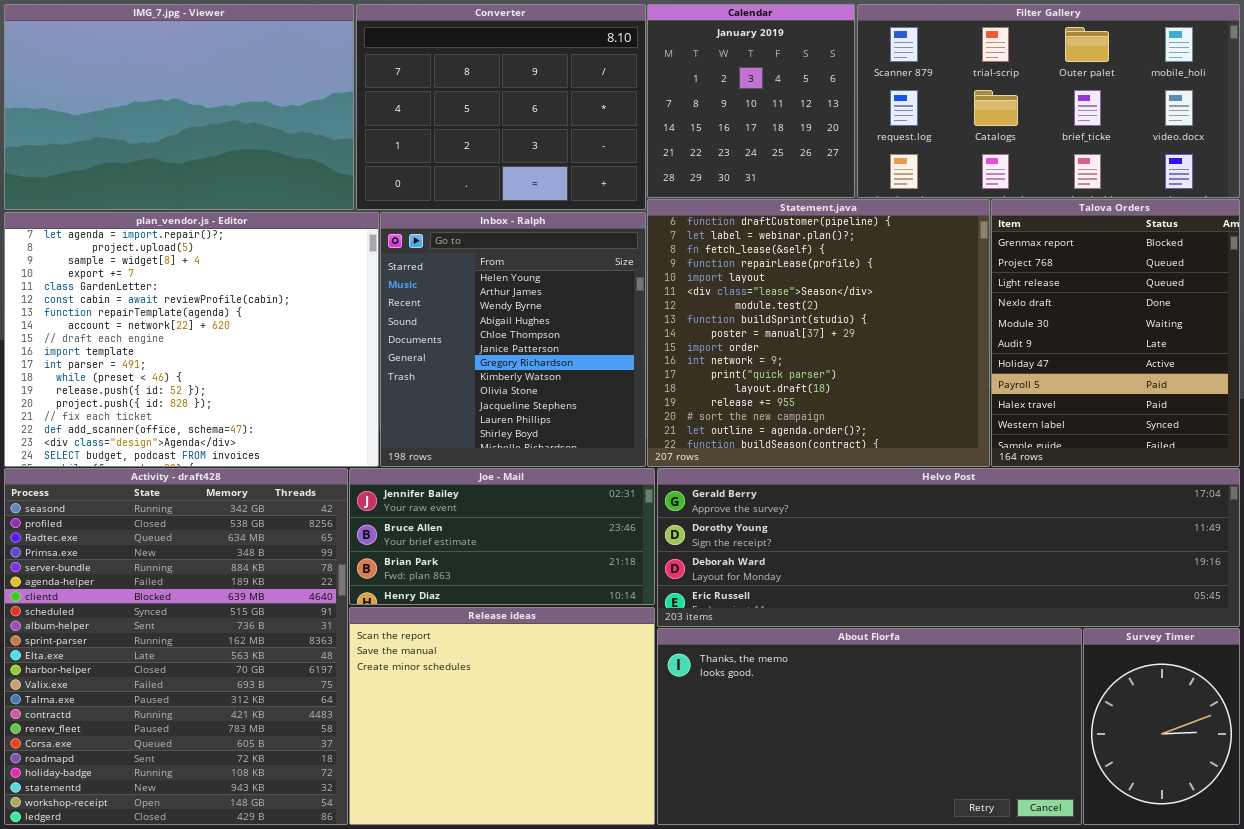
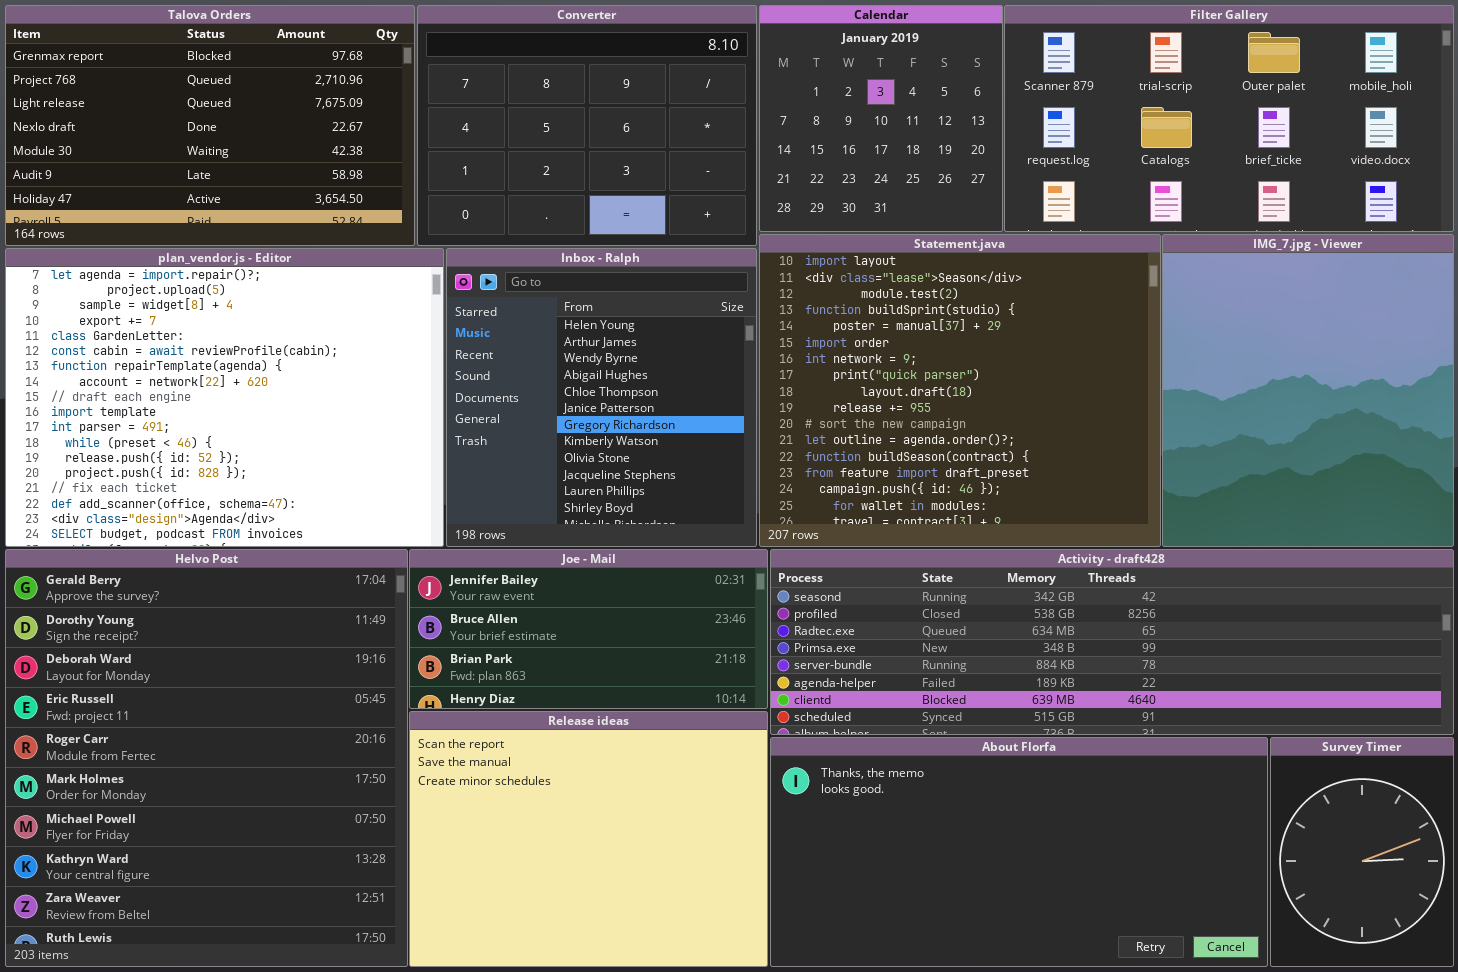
IMG_7.jpg - Viewer: [4,4,354,210] -> [1162,234,1454,547], moved, resized
Statement.java: [647,199,990,467] -> [759,234,1161,547], scrolled down 4 rows
Talova Orders: [991,199,1240,467] -> [5,5,415,246], moved, resized
Activity - draft428: [4,468,348,825] -> [770,549,1454,735], moved, resized
Helvo Post: [657,468,1240,627] -> [5,549,408,967], moved, resized

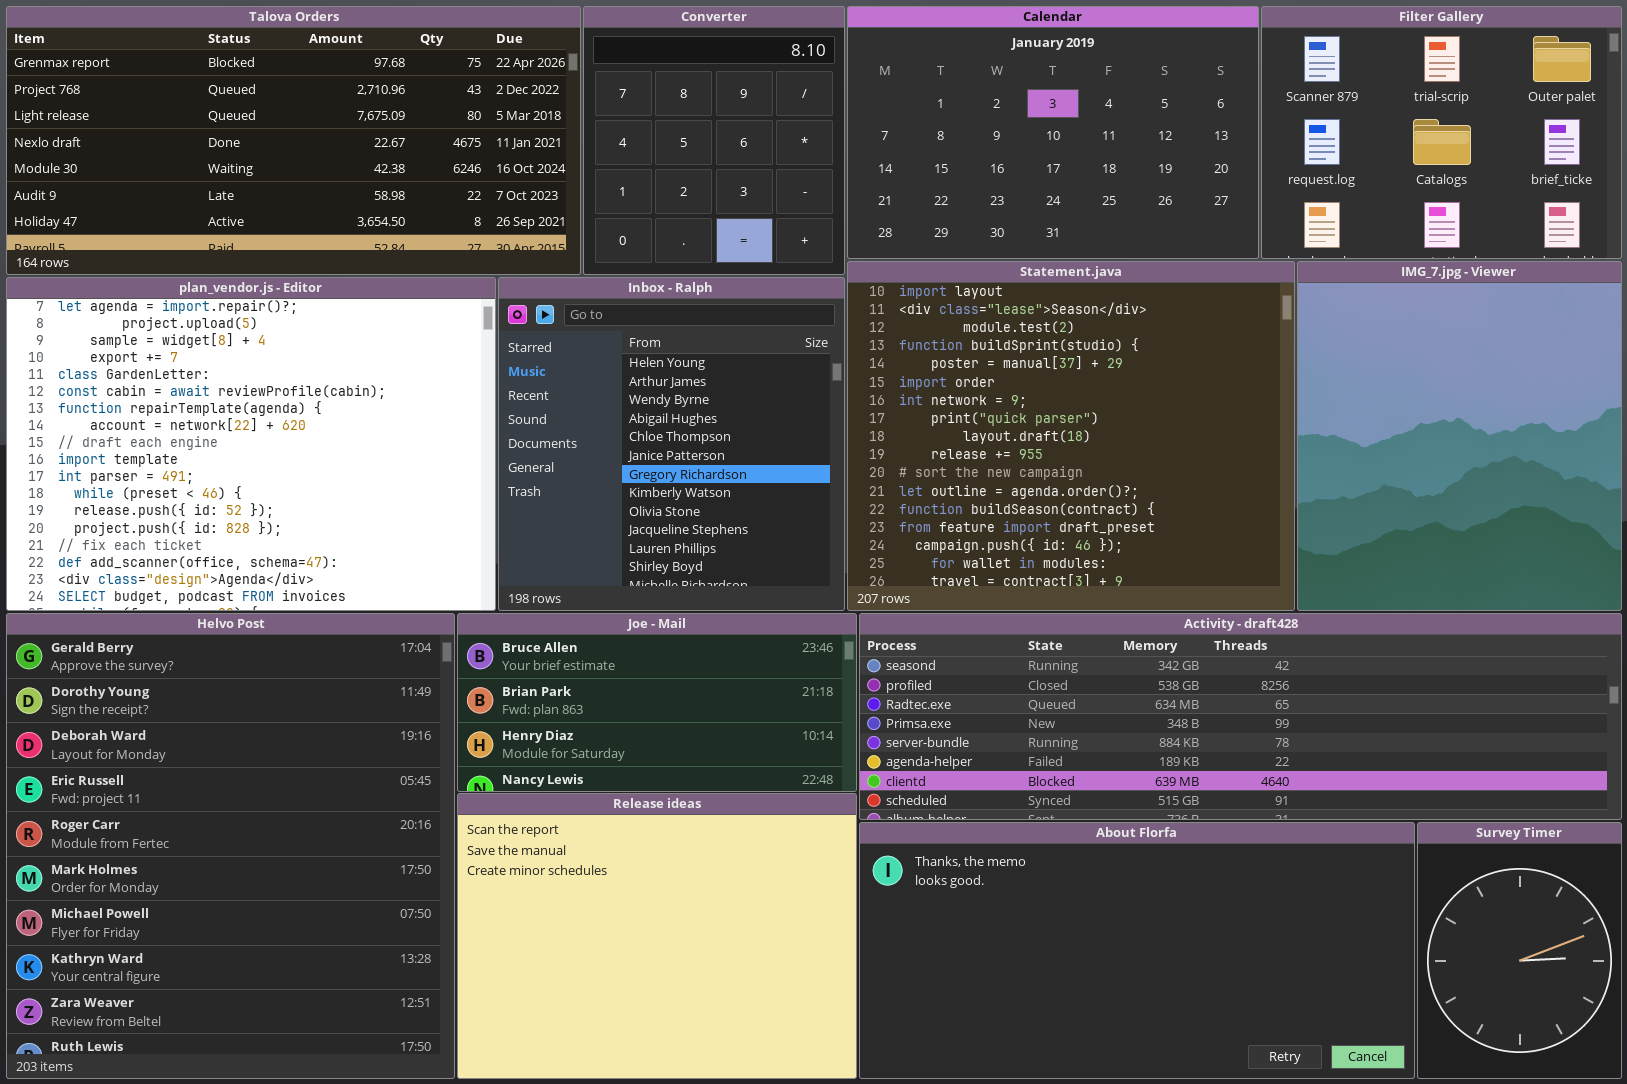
Talova Orders: [5,5,415,246] -> [6,6,581,275], resized
Converter: [417,5,757,246] -> [583,6,845,275], resized
Calendar: [759,5,1003,232] -> [847,6,1259,259], resized
Filter Gallery: [1004,5,1454,232] -> [1261,6,1622,259], resized
Joe - Mail: [409,549,768,709] -> [457,613,857,792], scrolled down 1 row

